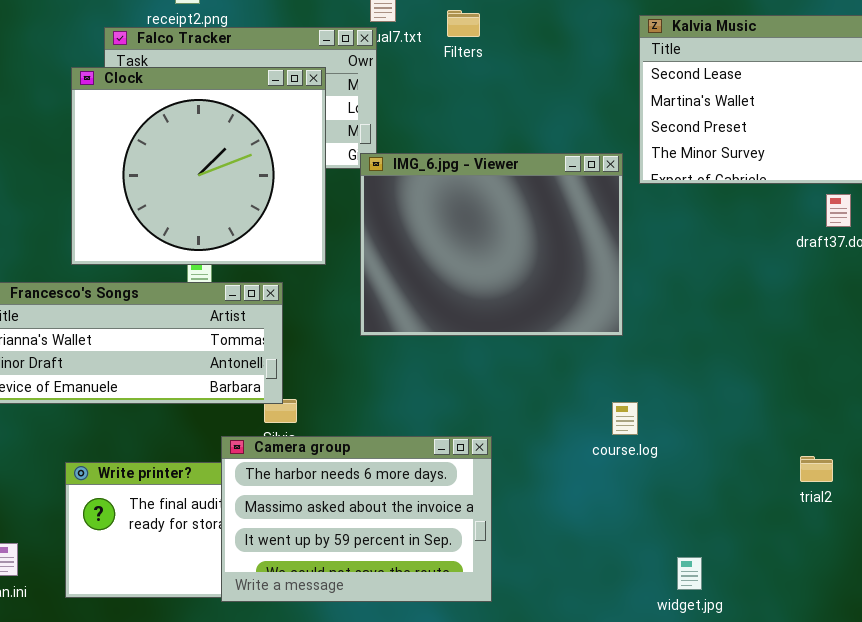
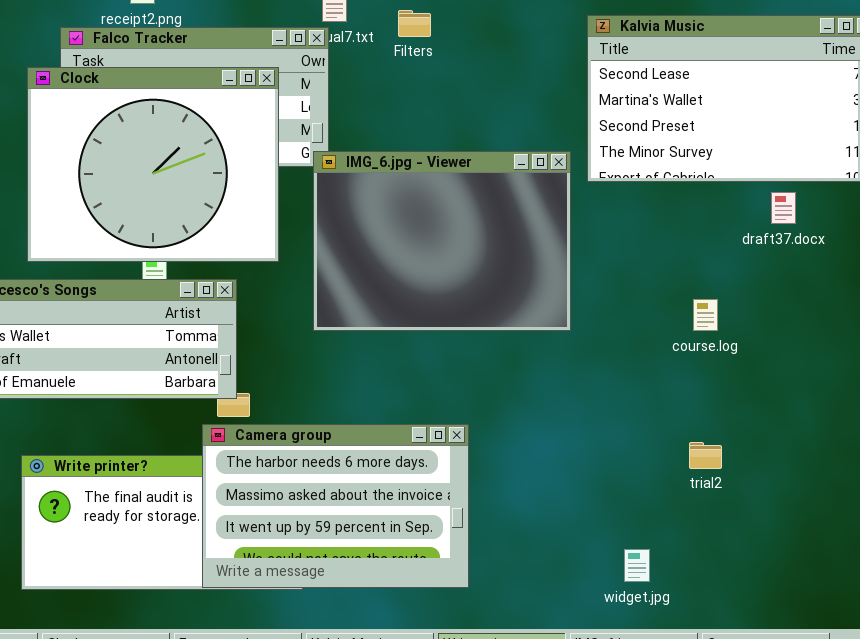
course.log: [612,402,638,435] -> [693,299,718,331], moved
Camera group: [221,436,492,602] -> [202,424,469,588], moved
trial2: [800,456,833,482] -> [689,442,722,469], moved

